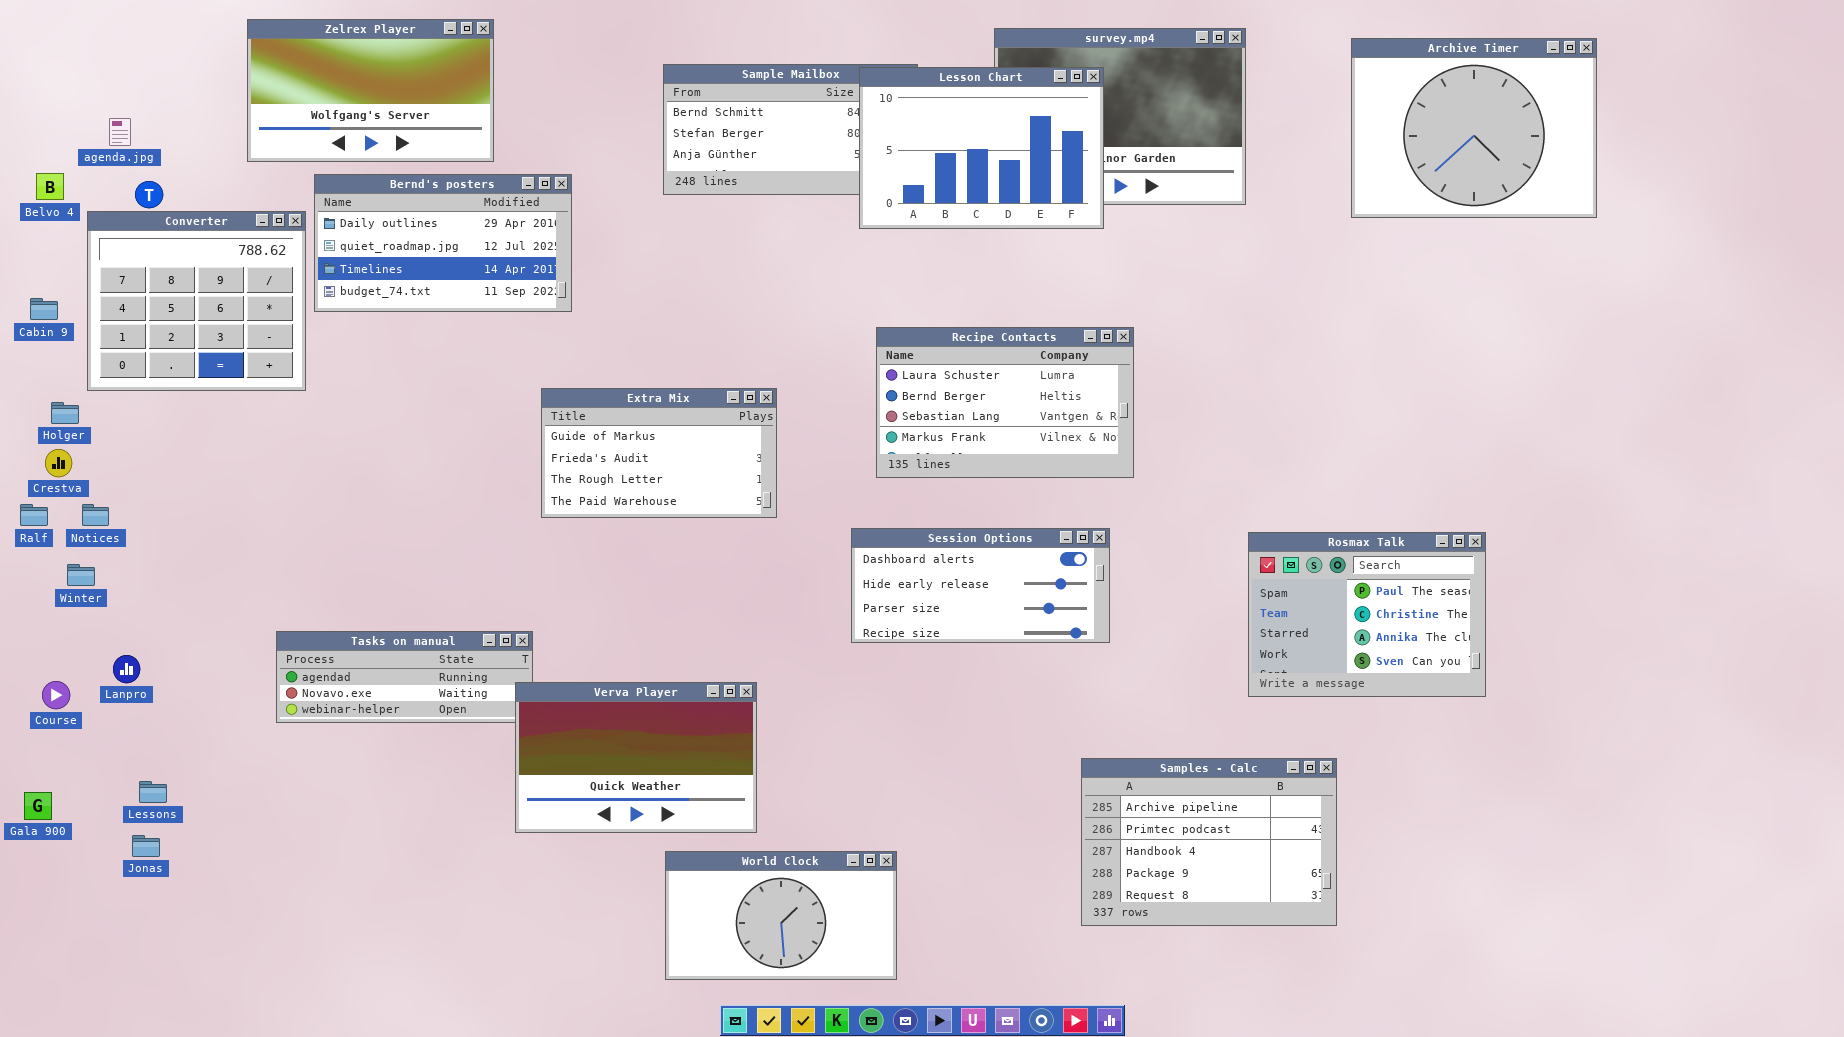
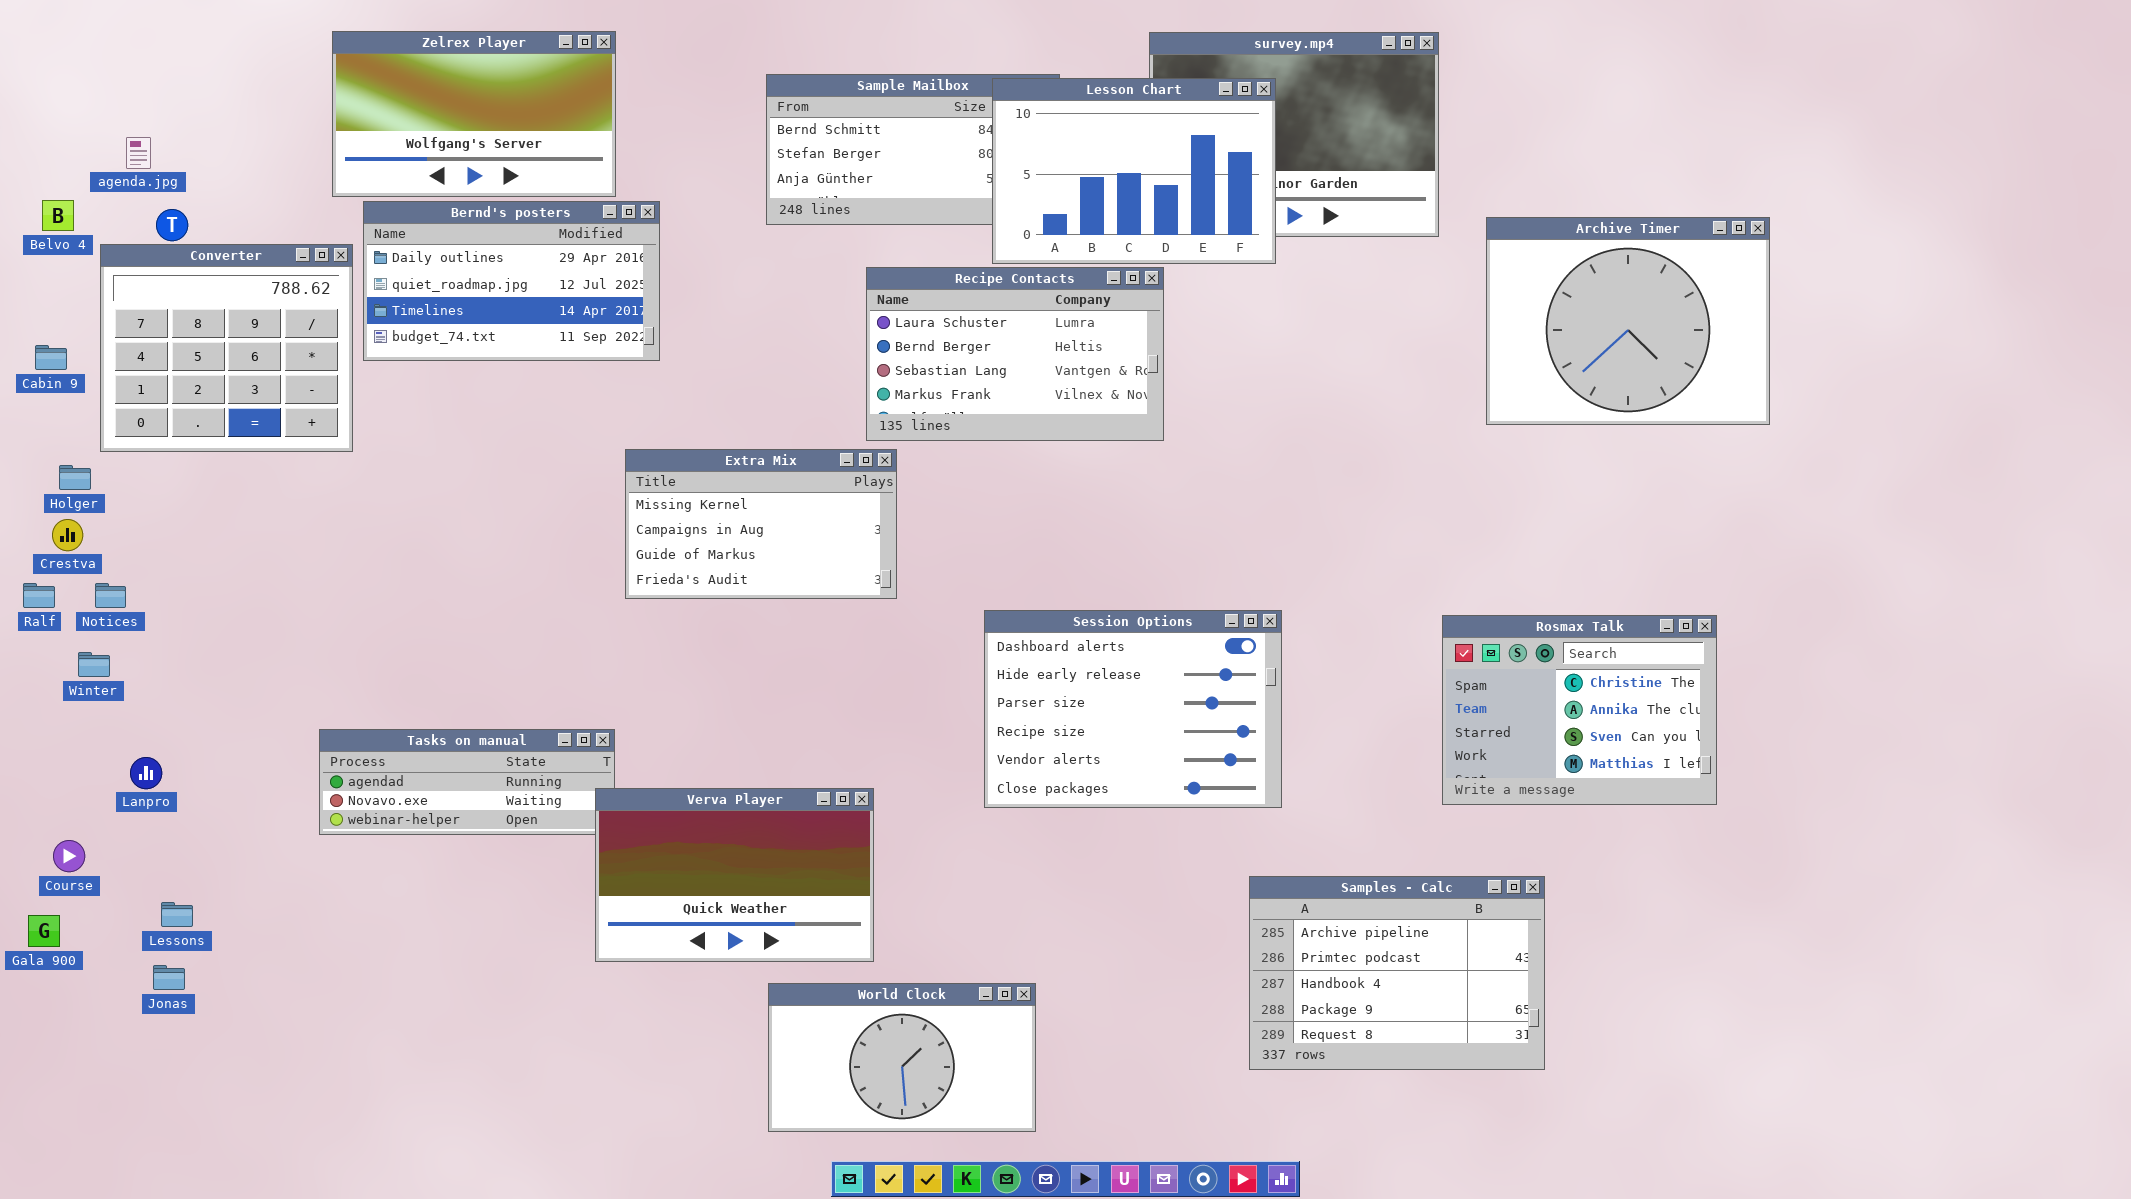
Zelrex Player: [247,19,494,162] -> [332,31,616,197], moved
Archive Timer: [1351,38,1597,218] -> [1486,217,1770,425], moved
Recipe Contacts: [876,327,1134,478] -> [866,267,1164,441], moved
Extra Mix: [541,388,777,518] -> [625,449,897,599], scrolled up 2 rows
Session Options: [851,528,1110,643] -> [984,610,1282,808], resized
Rosmax Talk: [1248,532,1486,697] -> [1442,615,1717,805], scrolled down 1 row
Course: [42,681,70,709] -> [53,840,85,872], moved

